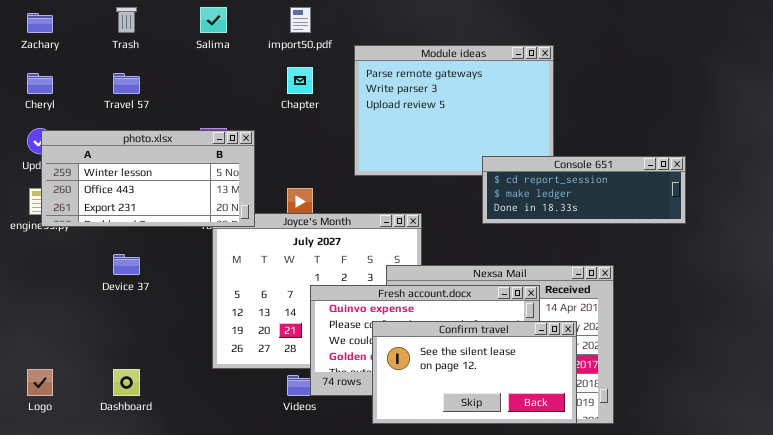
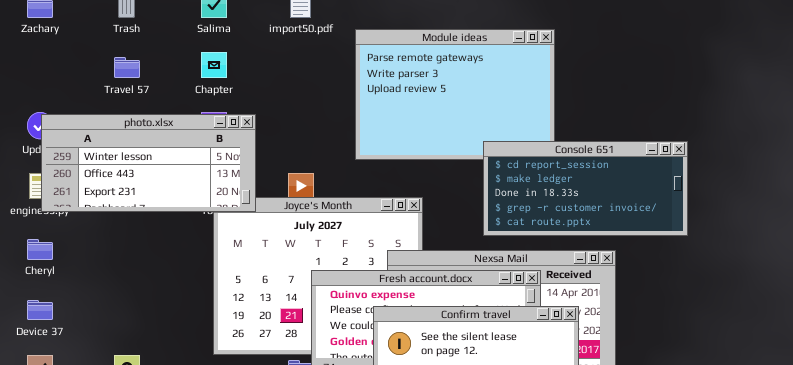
Chapter: [287,67,313,94] -> [201,52,227,78], moved
Cheryl: [27,73,53,94] -> [27,239,53,260], moved
Console 651: [482,156,686,224] -> [483,141,688,236], resized
Device 37: [113,254,140,275] -> [27,300,53,320], moved

